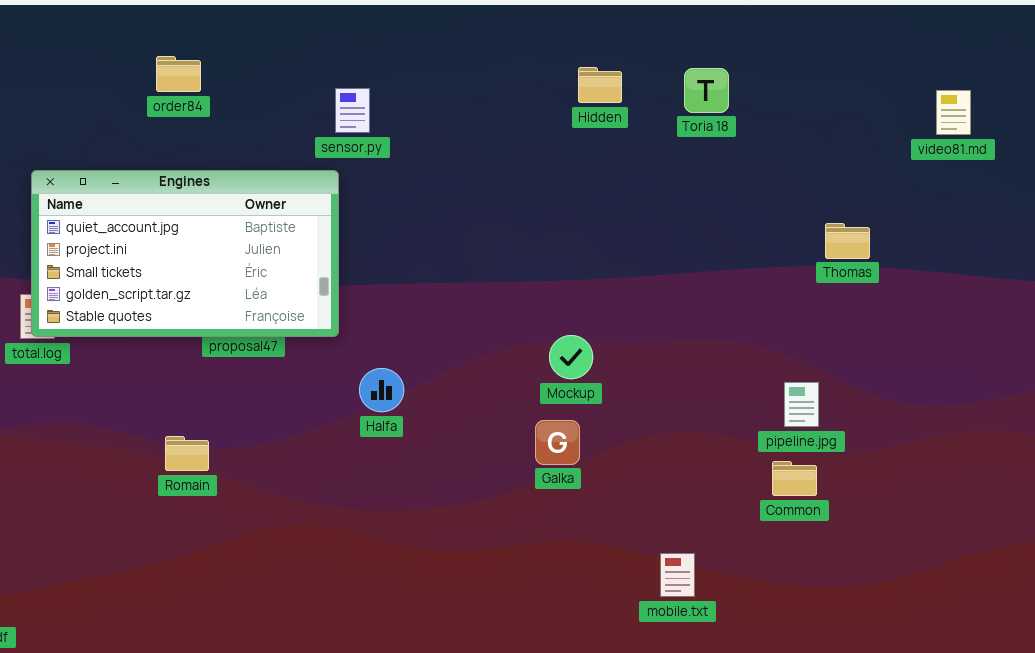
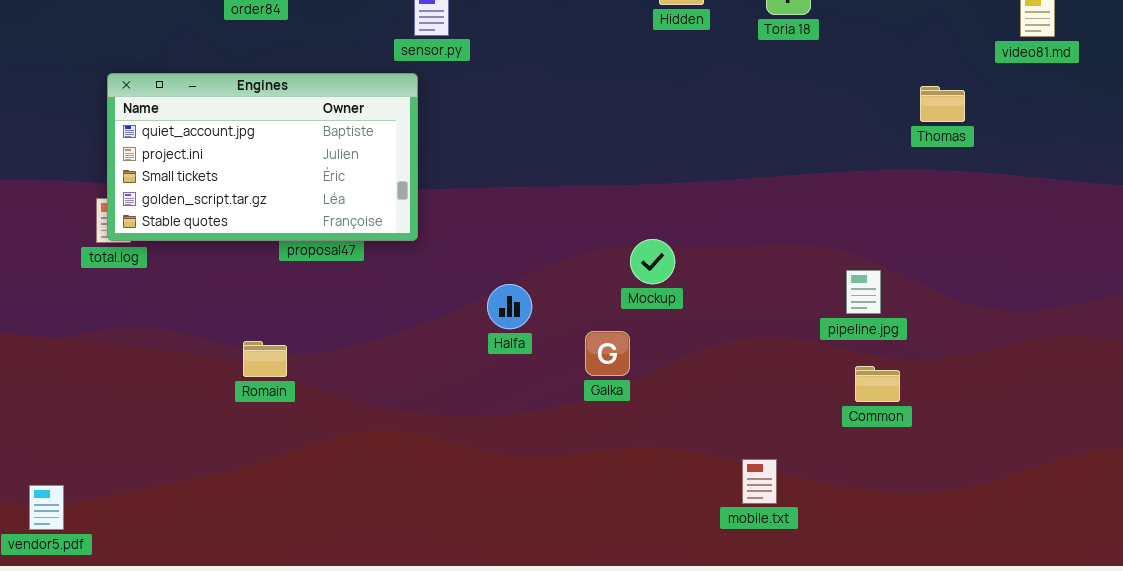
Thomas: [825,223,870,259] -> [920,86,965,122], moved
Halfa: [359,368,404,412] -> [487,284,532,329], moved
pipeline.jpg: [784,382,819,427] -> [846,270,881,314], moved
Galka: [535,420,580,465] -> [585,331,630,376], moved

